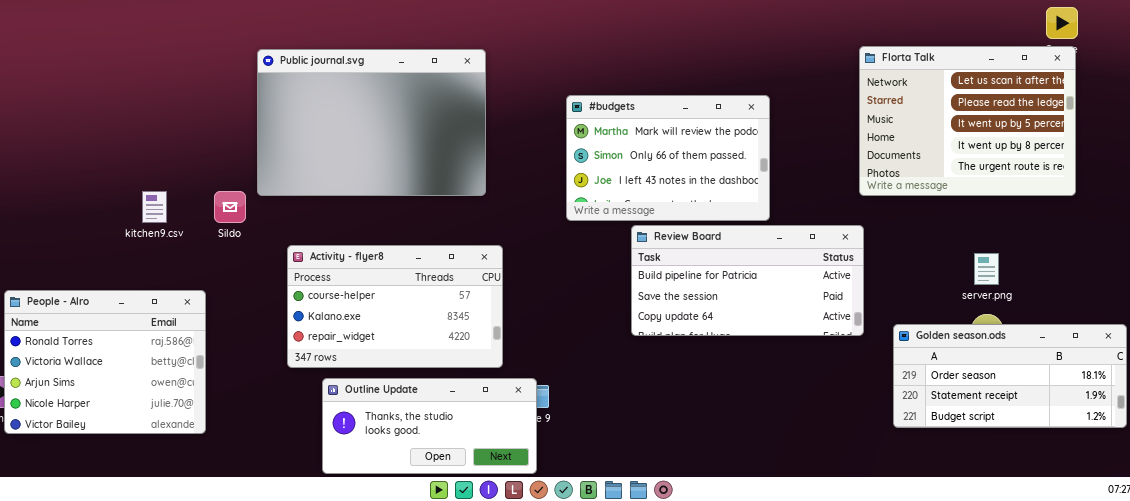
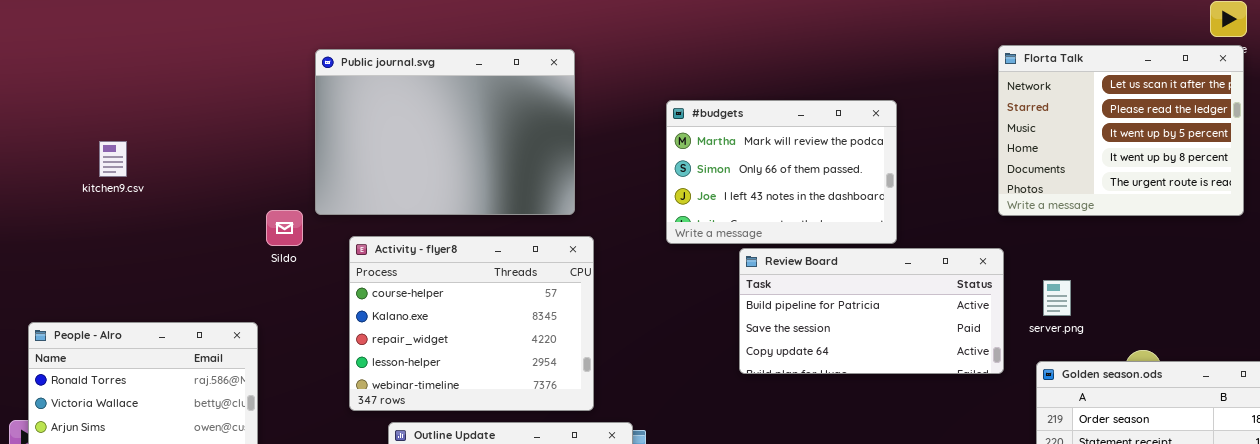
kitchen9.csv: [142,191,167,223] -> [99,141,127,177], moved
Activity - flyer8: [287,245,503,368] -> [349,236,594,411], resized
server.png: [974,253,999,285] -> [1043,280,1071,316], moved

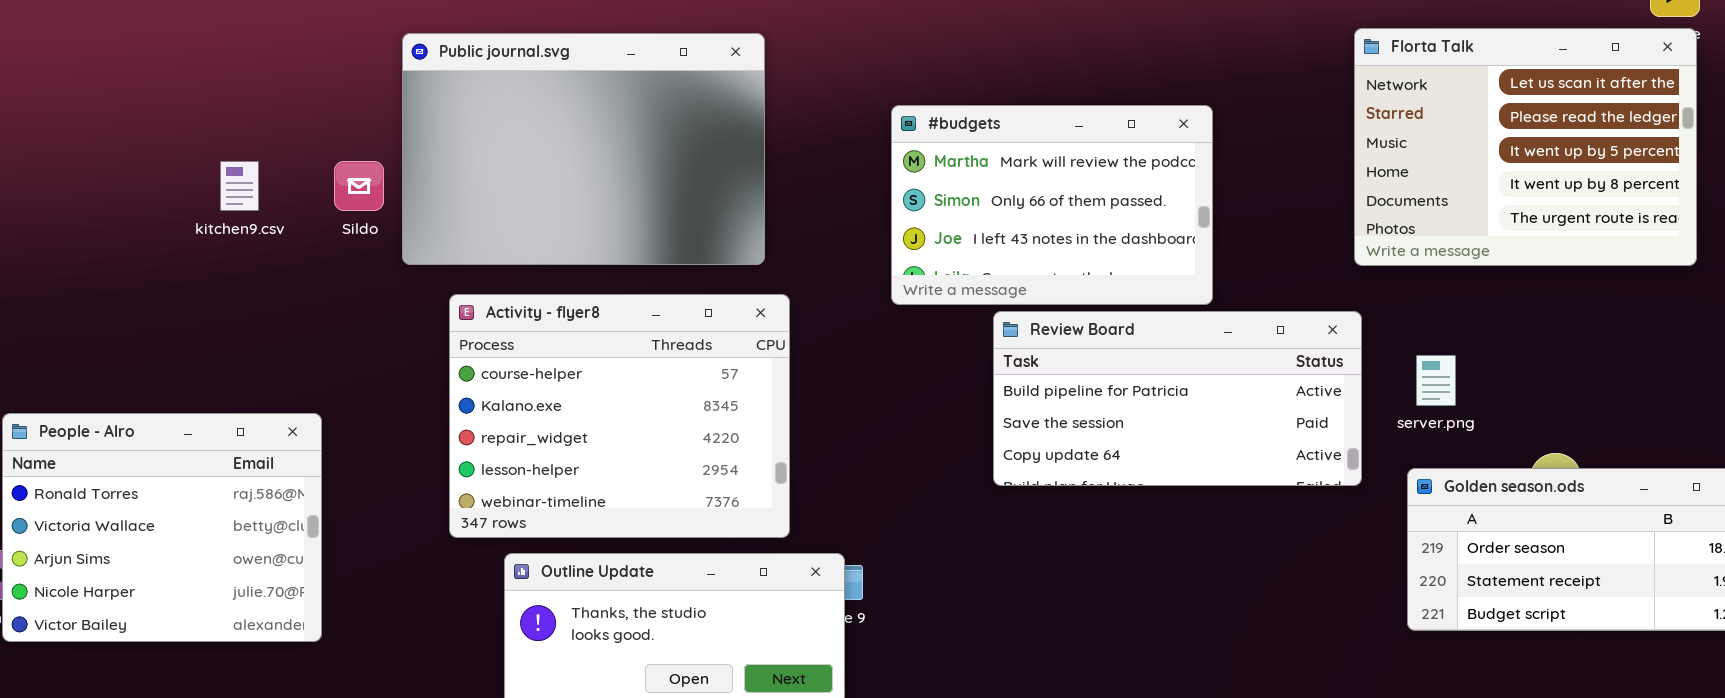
kitchen9.csv: [99,141,127,177] -> [220,161,259,211], moved
Sildo: [266,210,303,246] -> [334,161,384,211], moved

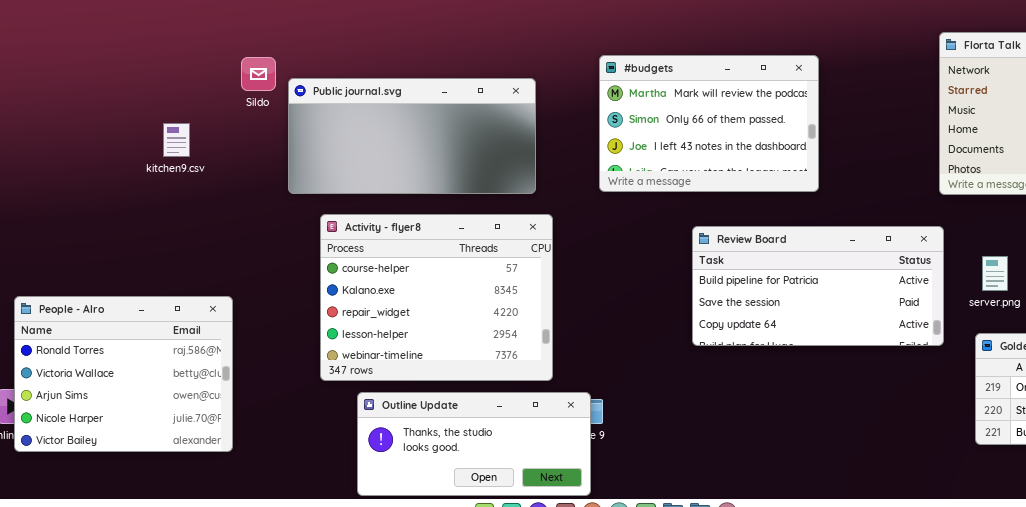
Public journal.svg: [402,33,765,265] -> [288,78,536,194], resized
#budgets: [891,105,1213,305] -> [599,55,819,192], moved
Sildo: [334,161,384,211] -> [241,57,276,91], moved

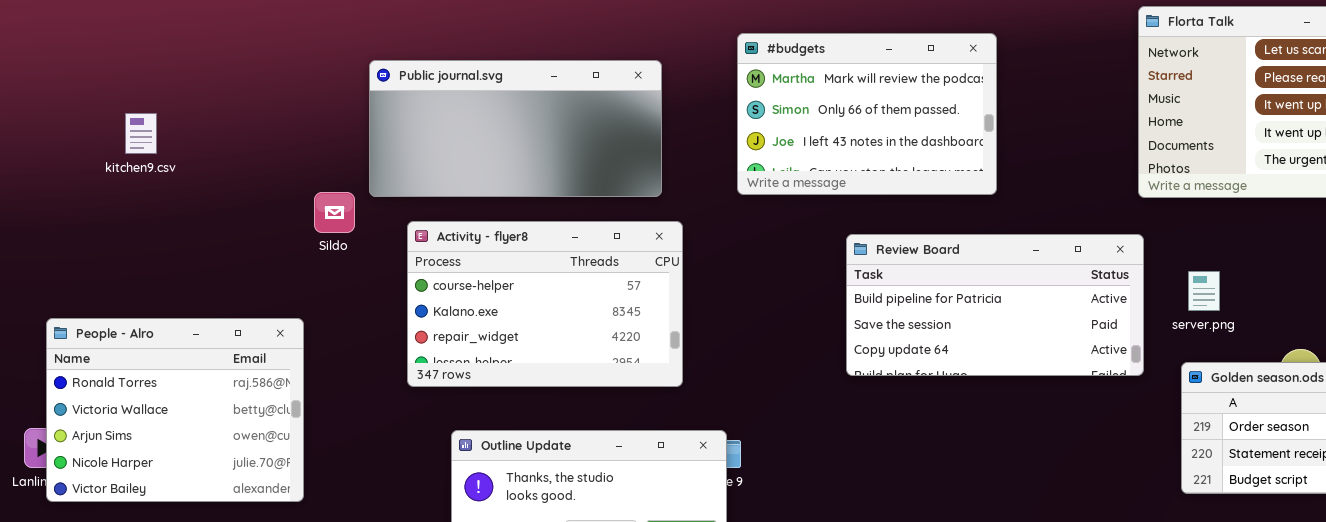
Sildo: [241,57,276,91] -> [314,192,355,233], moved
kitchen9.csv: [163,123,190,157] -> [125,113,157,154], moved
Activity - flyer8: [320,214,553,381] -> [407,221,683,387], resized

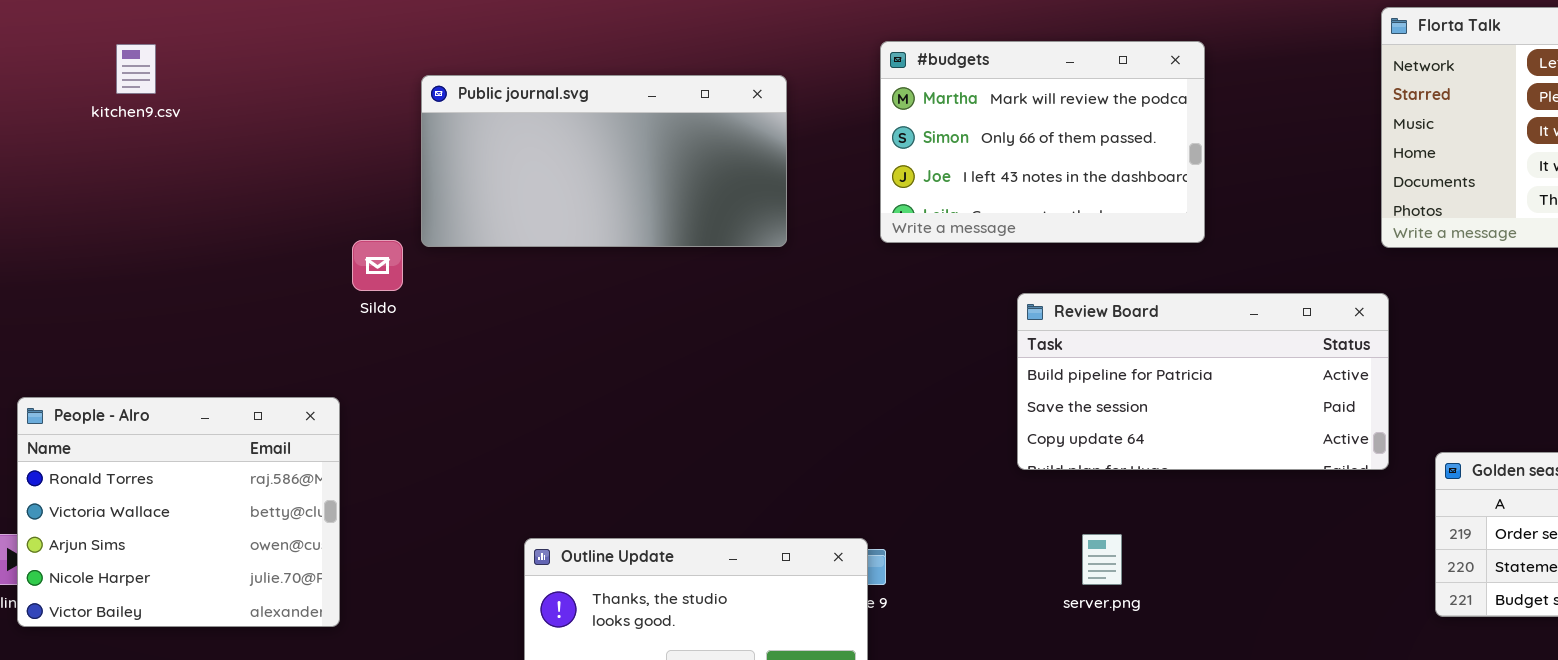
kitchen9.csv: [125,113,157,154] -> [116,44,156,94], moved
Activity - flyer8: [407,221,683,387] -> none, closed
server.png: [1188,271,1220,311] -> [1082,534,1122,585], moved

